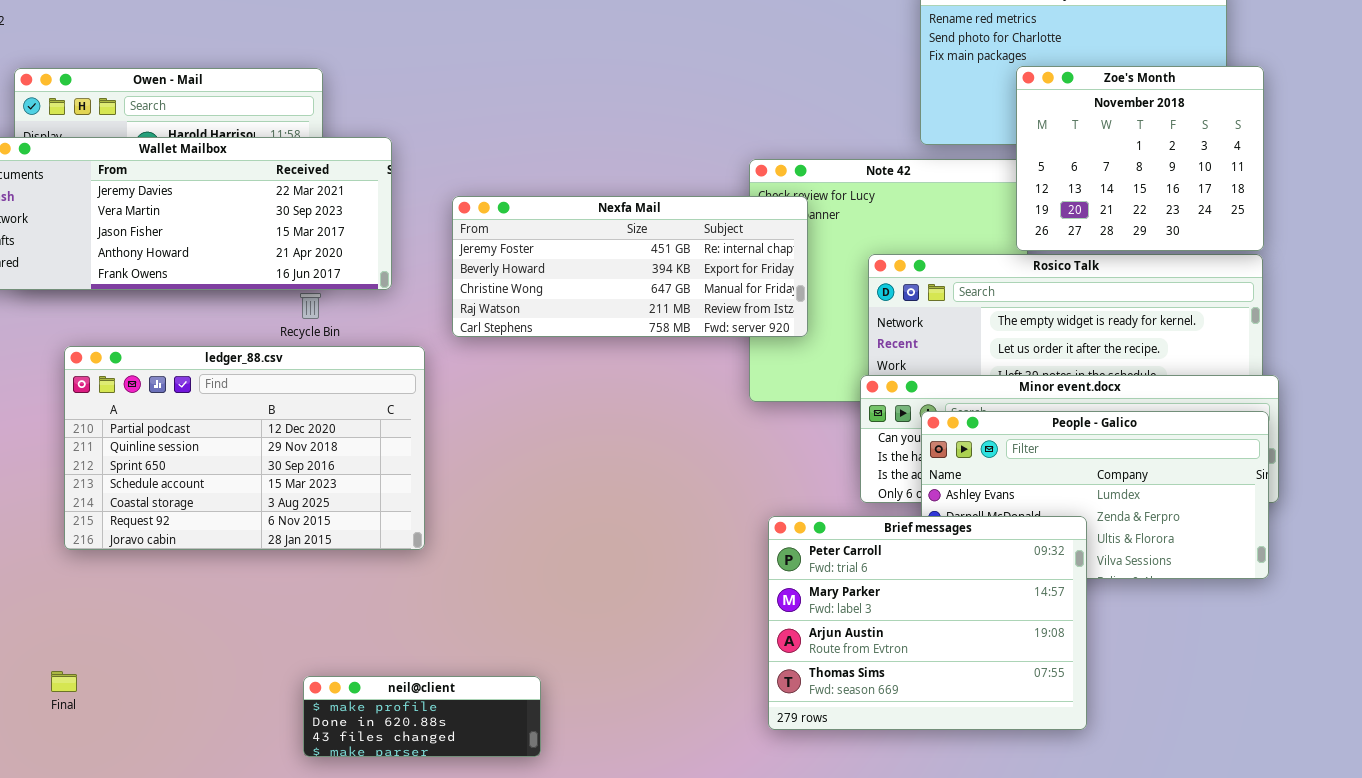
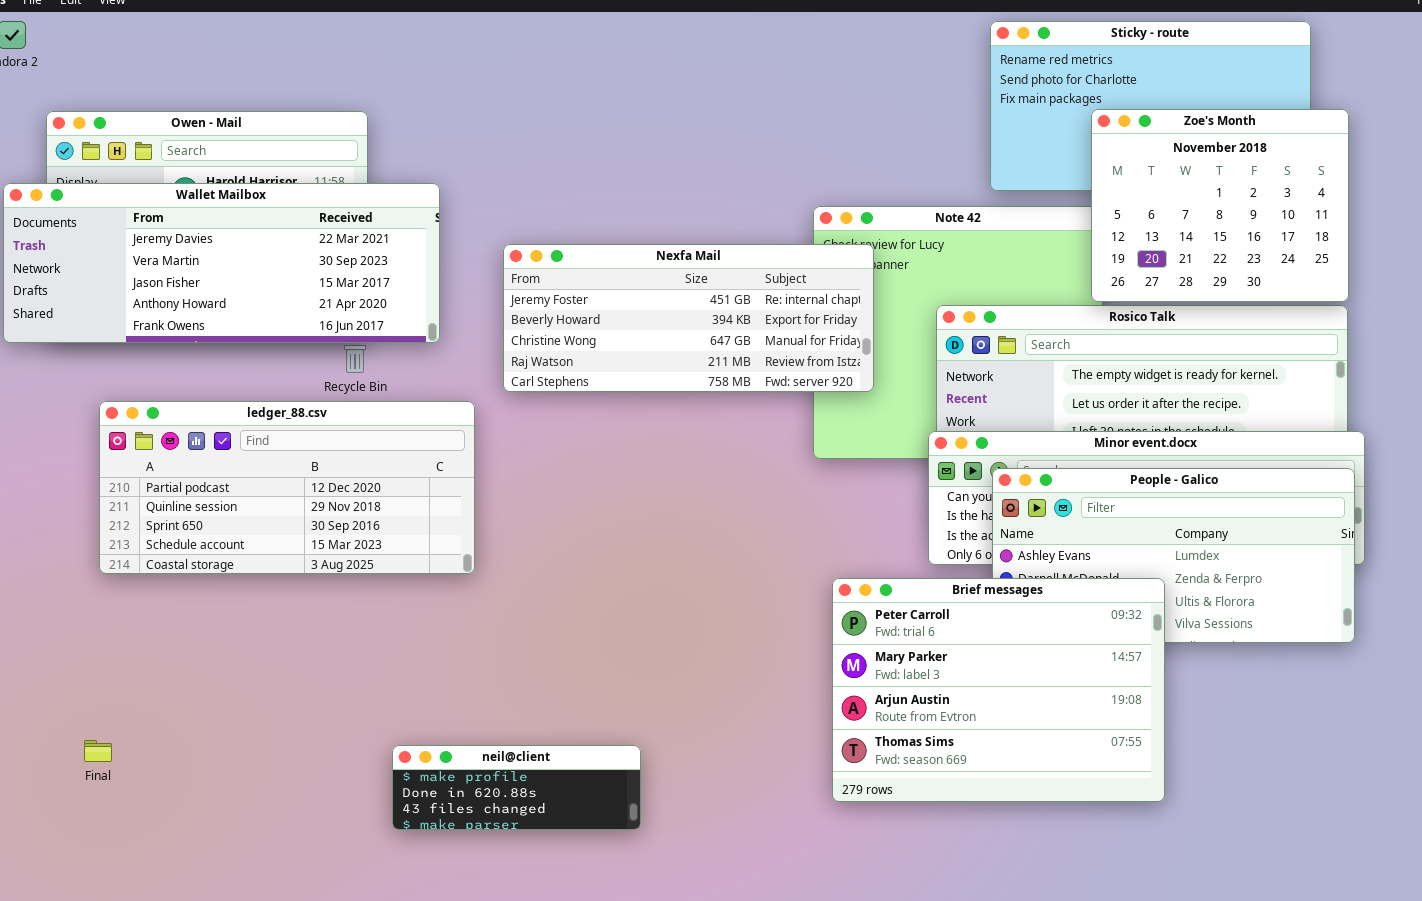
ledger_88.csv: [64,346,425,550] -> [99,401,475,574], resized
neil@client: [303,676,541,757] -> [392,745,641,830], moved

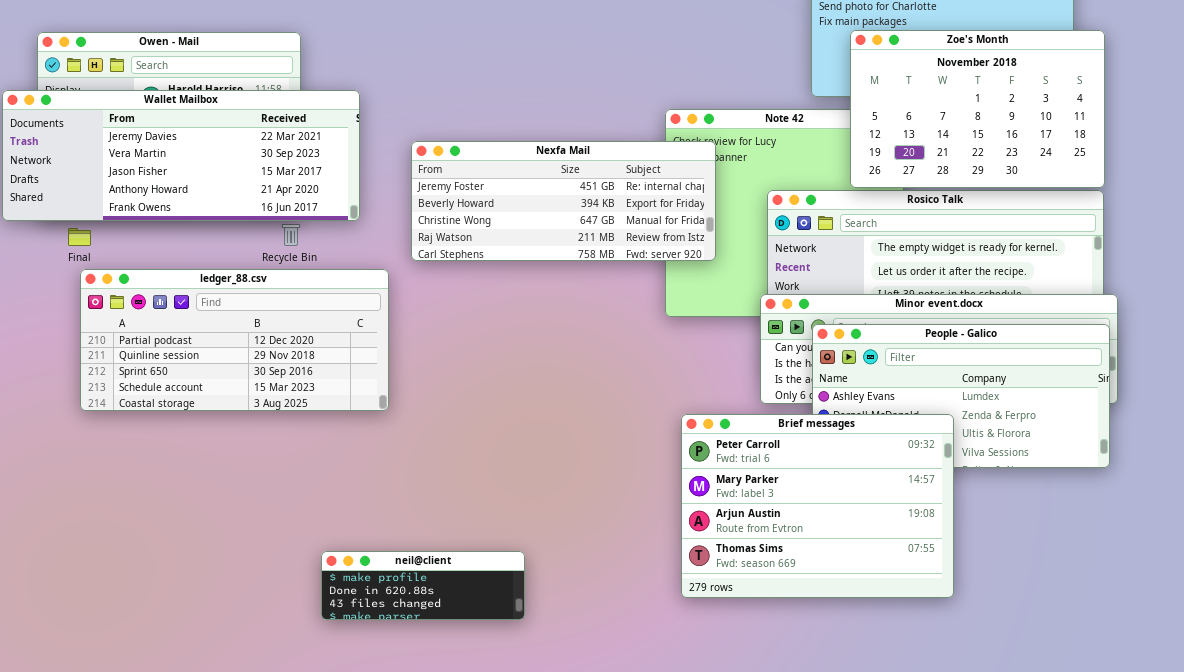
Zoe's Month: [1091,109,1349,302] -> [850,30,1105,188], resized
Final: [84,740,112,762] -> [68,228,91,246], moved

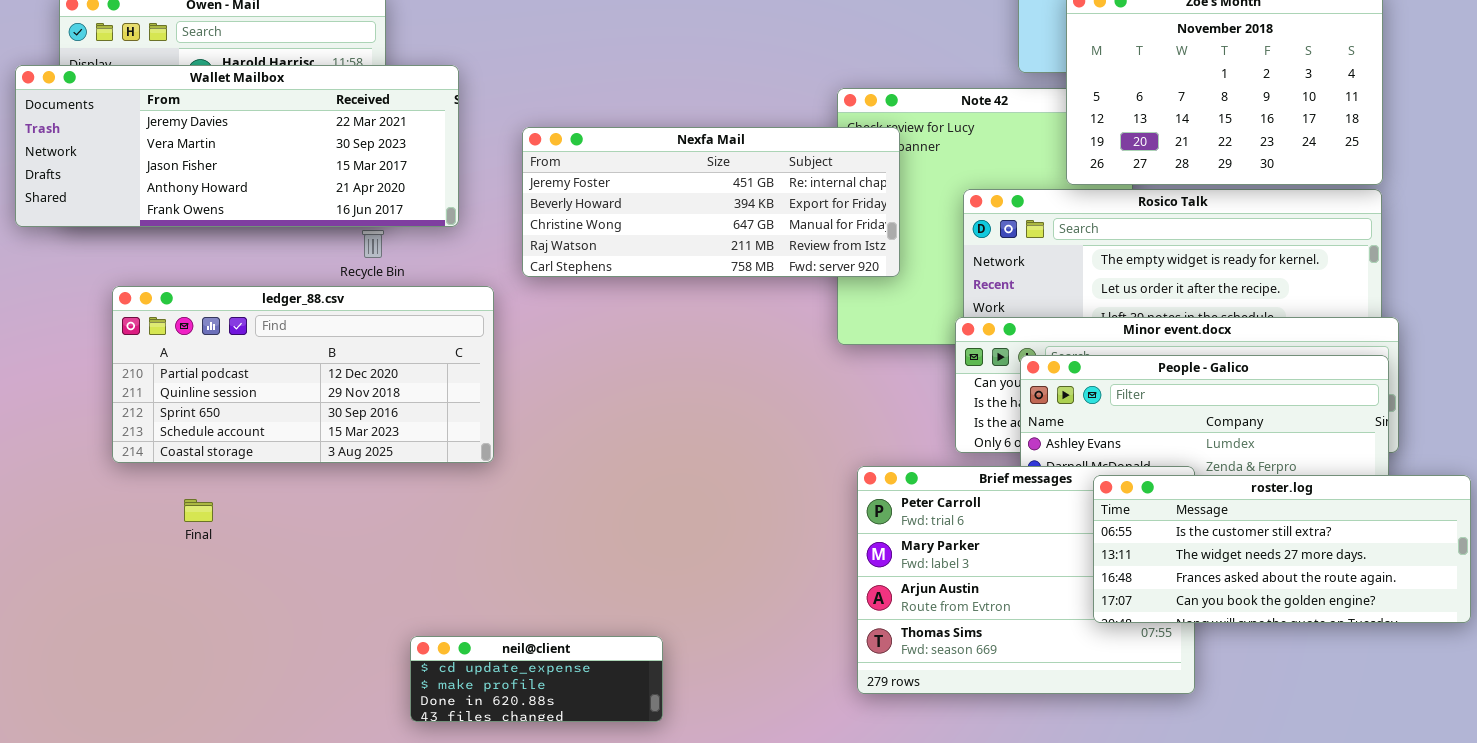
Final: [68,228,91,246] -> [184,499,213,522], moved
roster.log: none -> [1093,475,1471,623], opened
neil@client: [321,551,525,620] -> [410,636,663,722], scrolled up 1 row

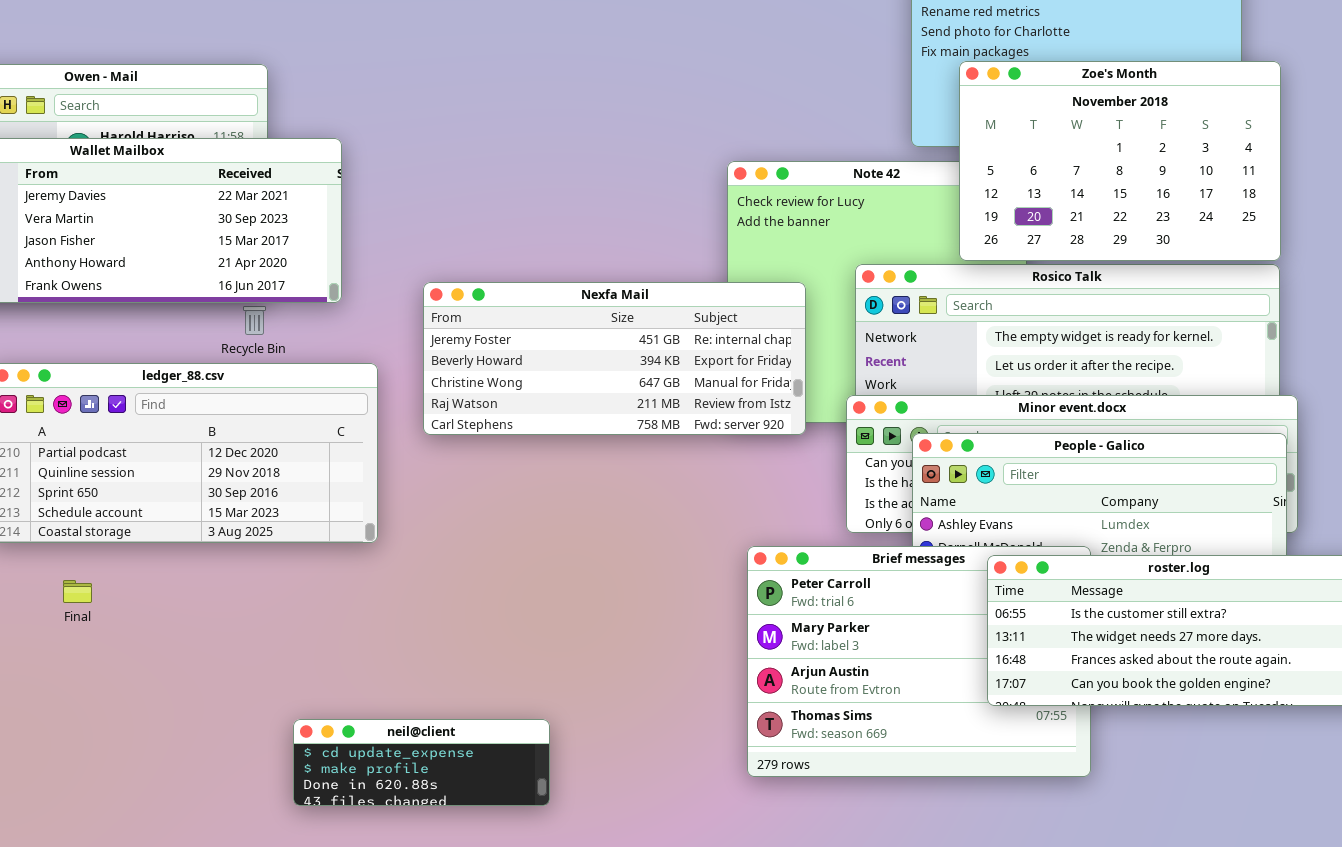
Nexfa Mail: [522,127,900,277] -> [423,282,806,435], moved

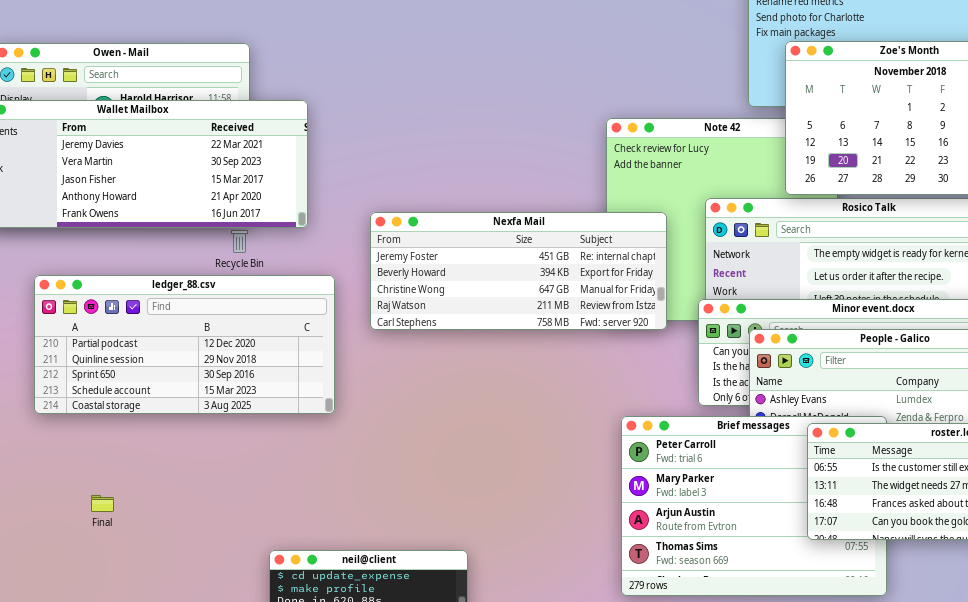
Final: [63,580,92,603] -> [91,495,114,512], moved

